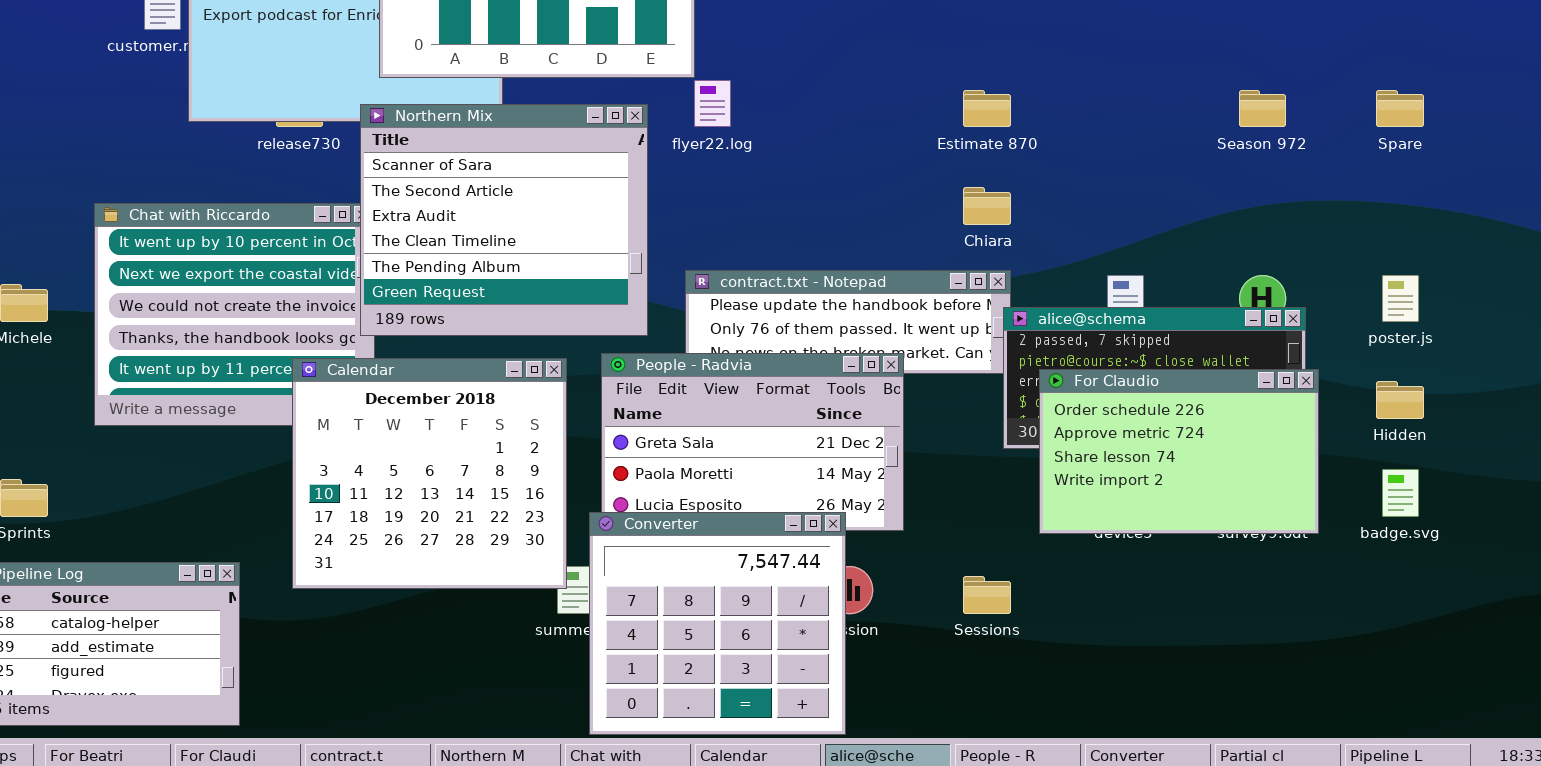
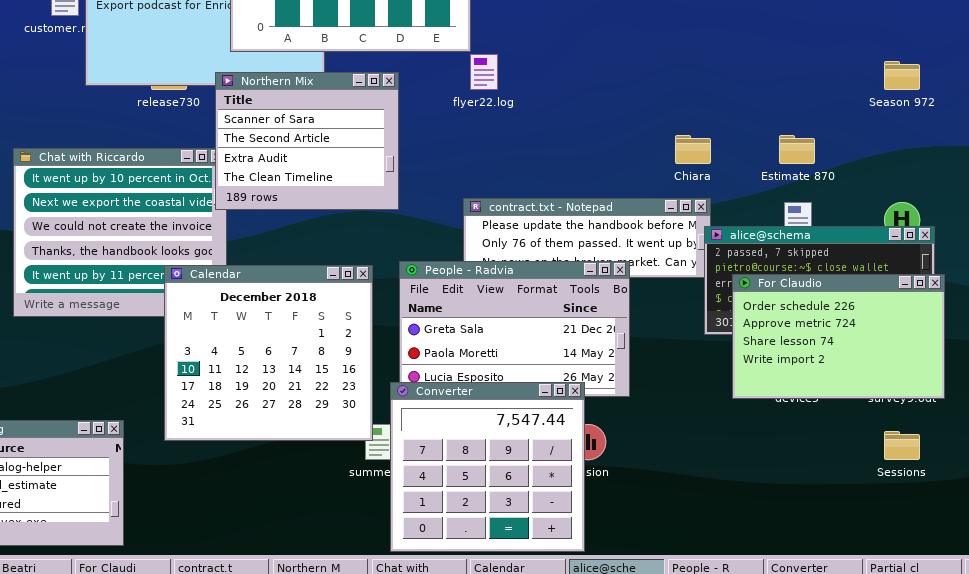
Estimate 870: [963,90,1011,127] -> [779,135,815,164], moved
Northern Mix: [360,104,648,336] -> [215,72,399,210], resized
Sessions: [963,576,1011,614] -> [884,431,920,460], moved

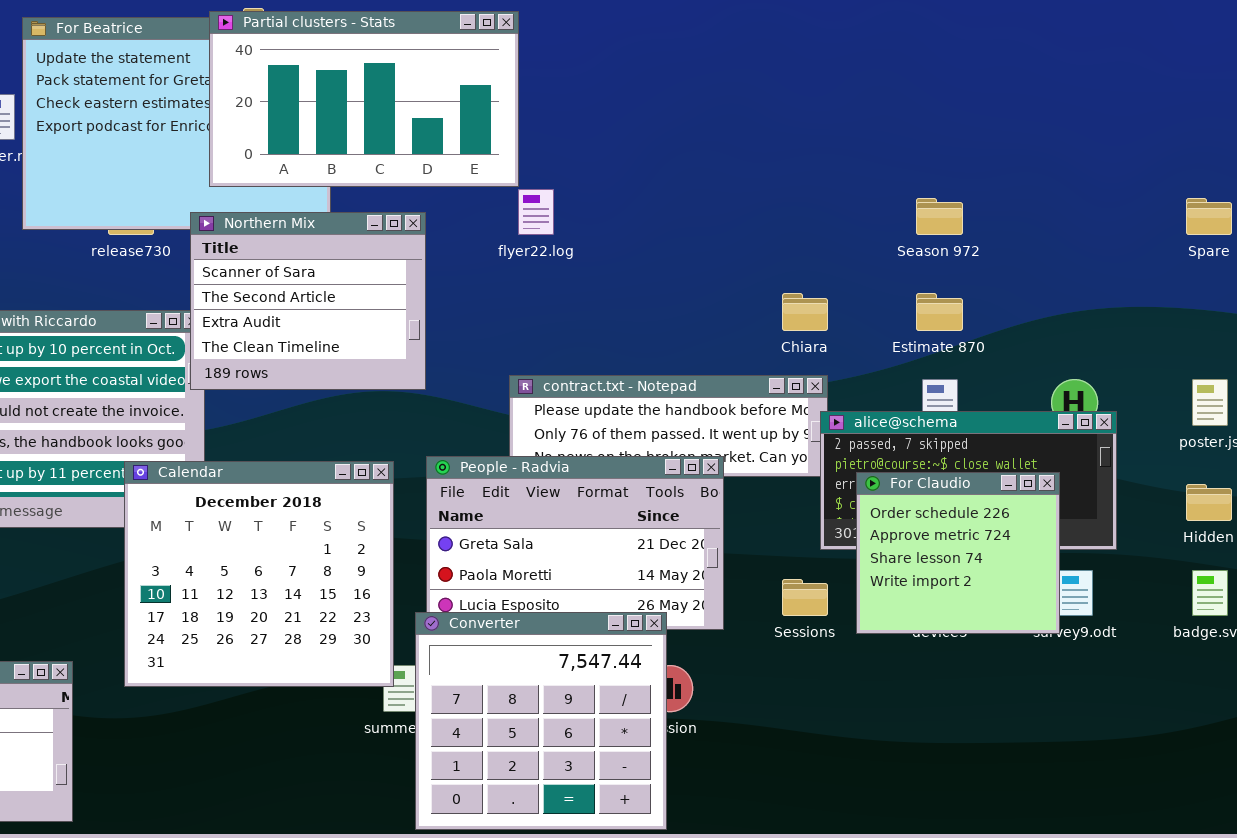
Season 972: [884,61,920,90] -> [916,198,963,235], moved
For Claudio: [732,274,945,399] -> [856,472,1060,634], resized
Sessions: [884,431,920,460] -> [782,579,828,616], moved

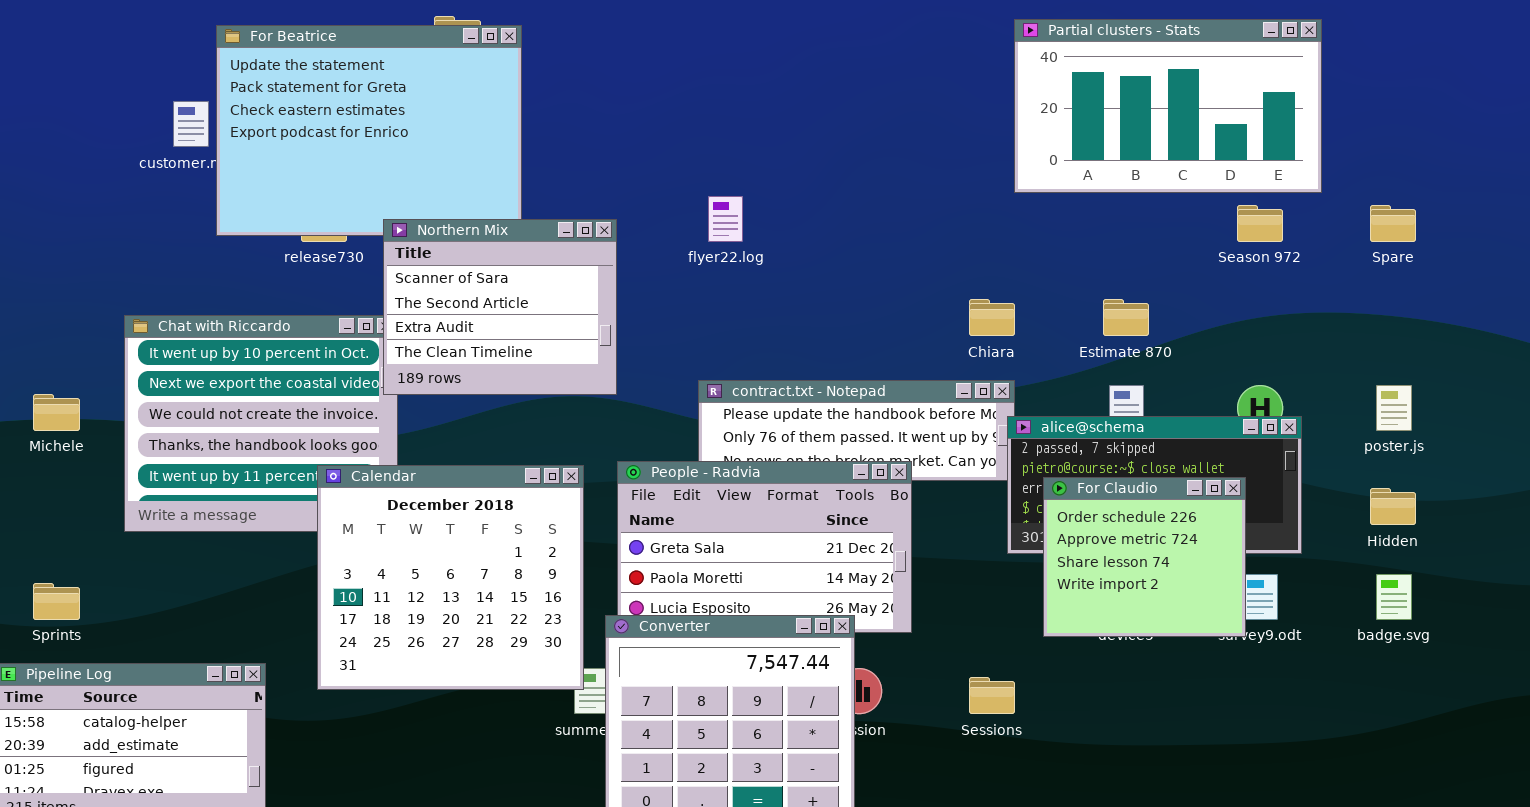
Partial clusters - Stats: [209,11,519,187] -> [1014,19,1322,193], moved
Season 972: [916,198,963,235] -> [1237,205,1283,242], moved
Sessions: [782,579,828,616] -> [969,677,1015,714], moved

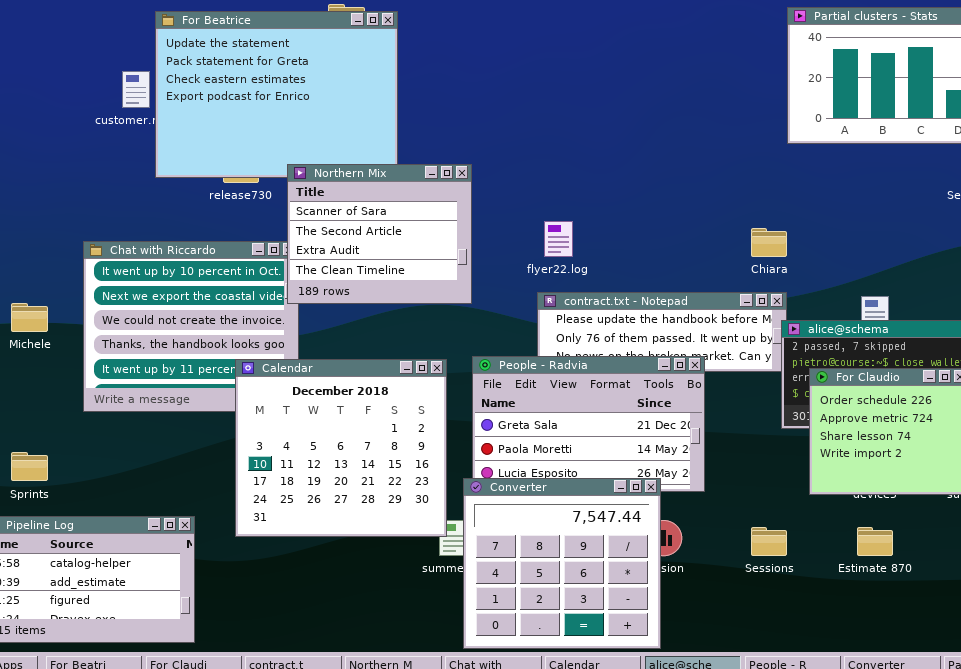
flyer22.log: [708,196,743,242] -> [544,221,573,257], moved
Estimate 870: [1103,299,1149,336] -> [857,527,893,556], moved

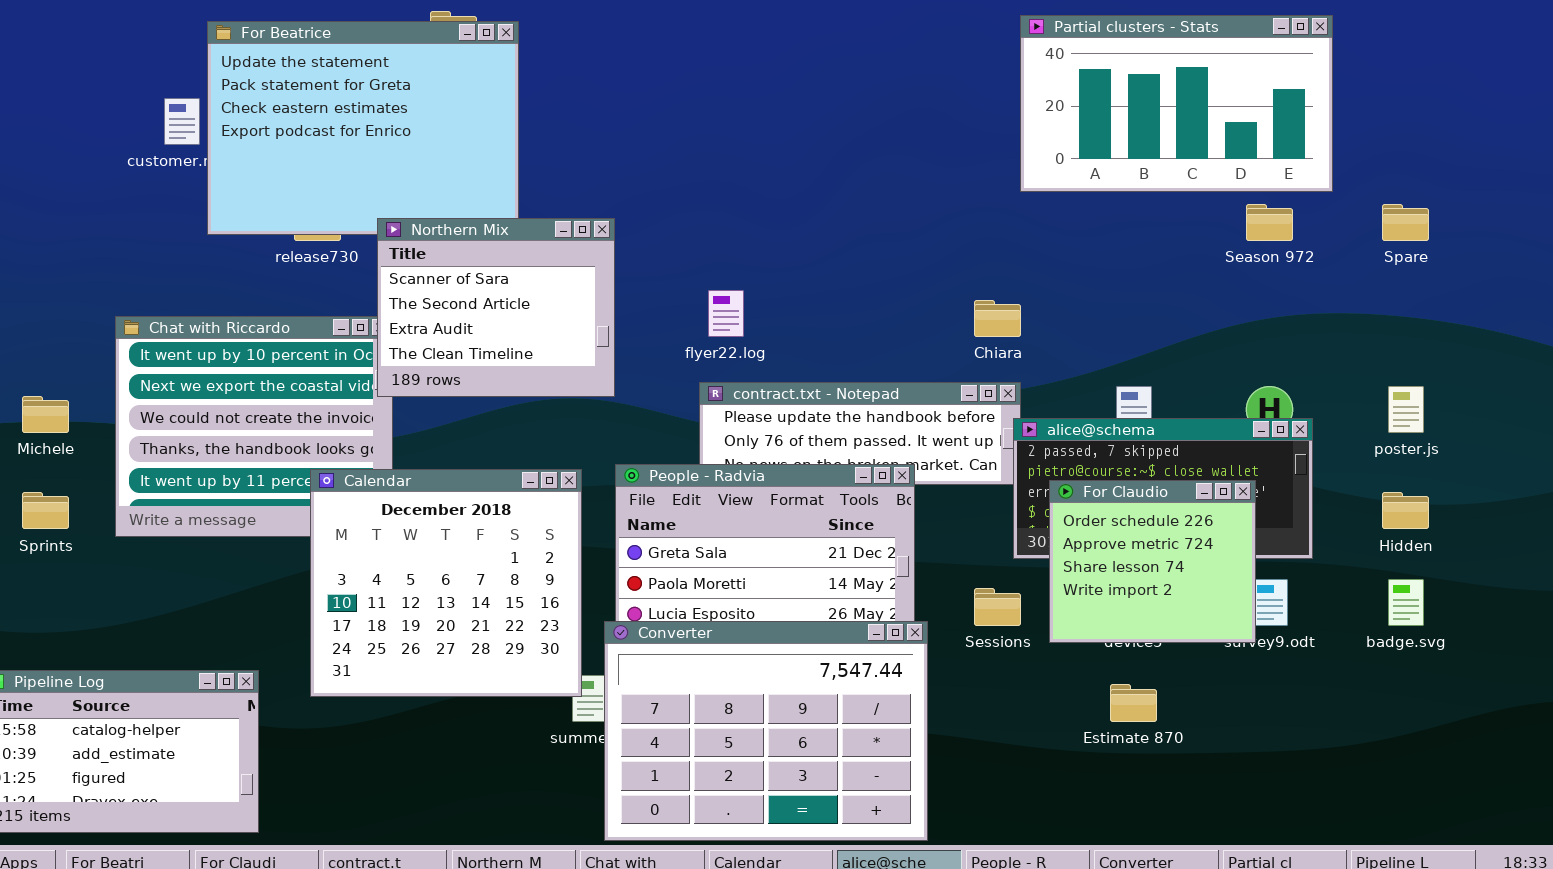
Sprints: [11,452,48,481] -> [22,492,69,529], moved
Converter: [463,478,661,649] -> [604,621,928,841], resized
Sessions: [751,527,787,556] -> [974,588,1021,626], moved

